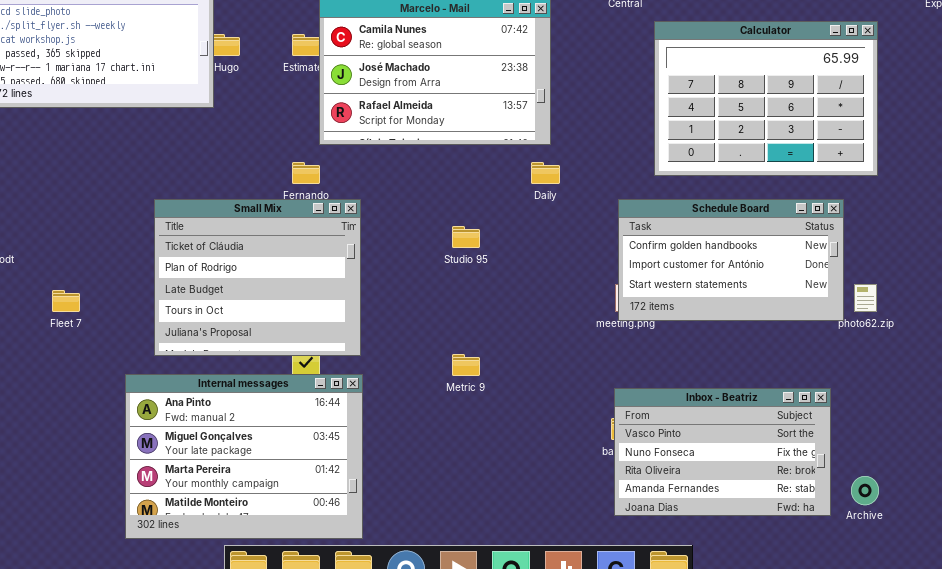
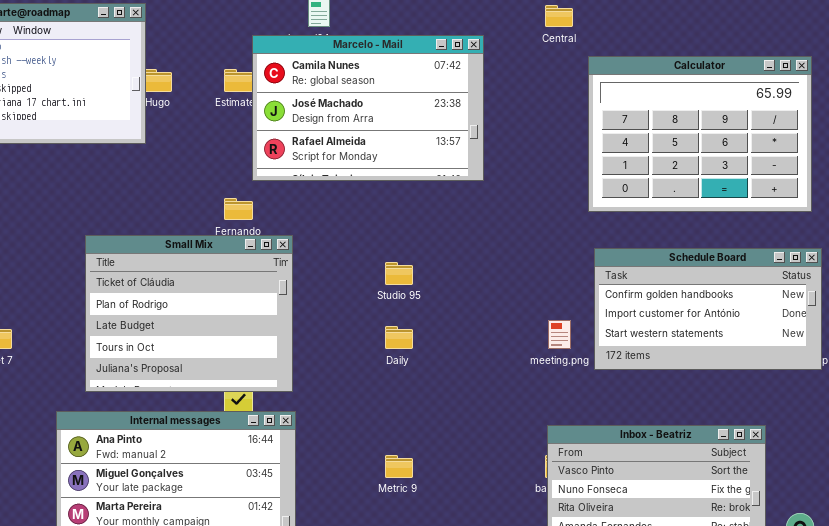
Daily: [531,162,560,184] -> [385,326,413,349], moved
Schedule Board: [618,199,844,321] -> [594,248,822,370], moved
Metric 9: [452,354,480,376] -> [385,455,413,478], moved

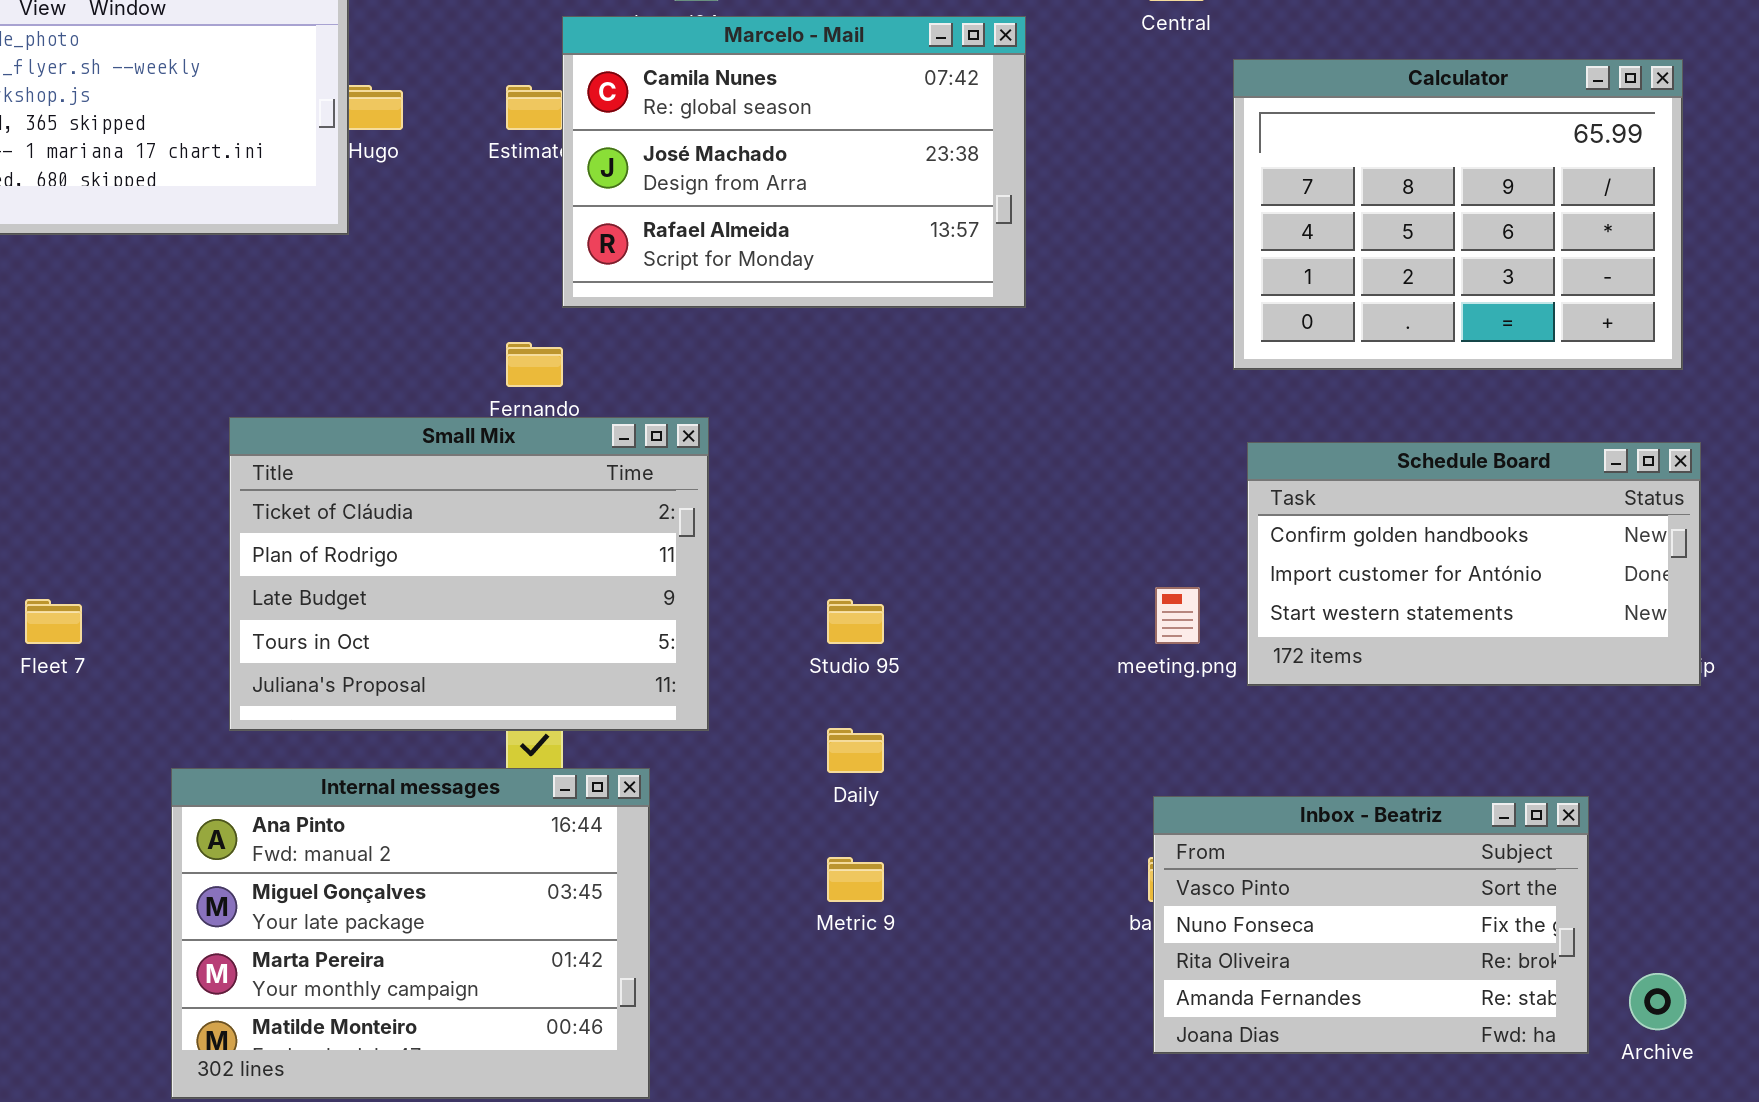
Small Mix: [85,235,293,392] -> [229,417,709,731], resized
Studio 95: [385,262,413,285] -> [827,599,884,644], moved
Daily: [385,326,413,349] -> [827,728,884,773], moved

